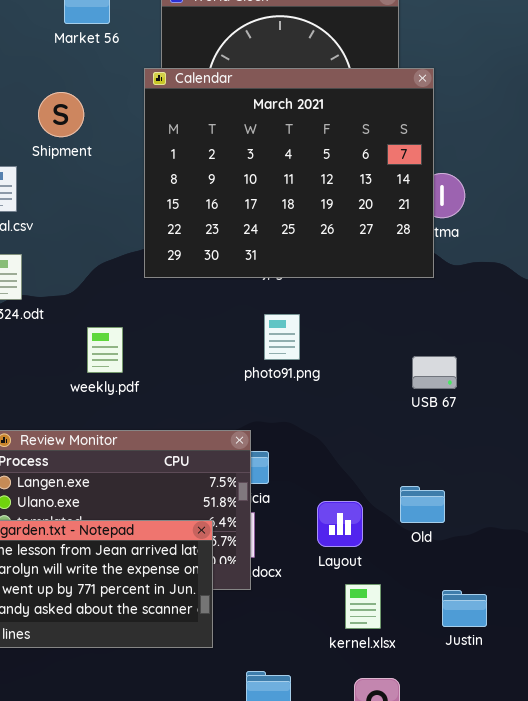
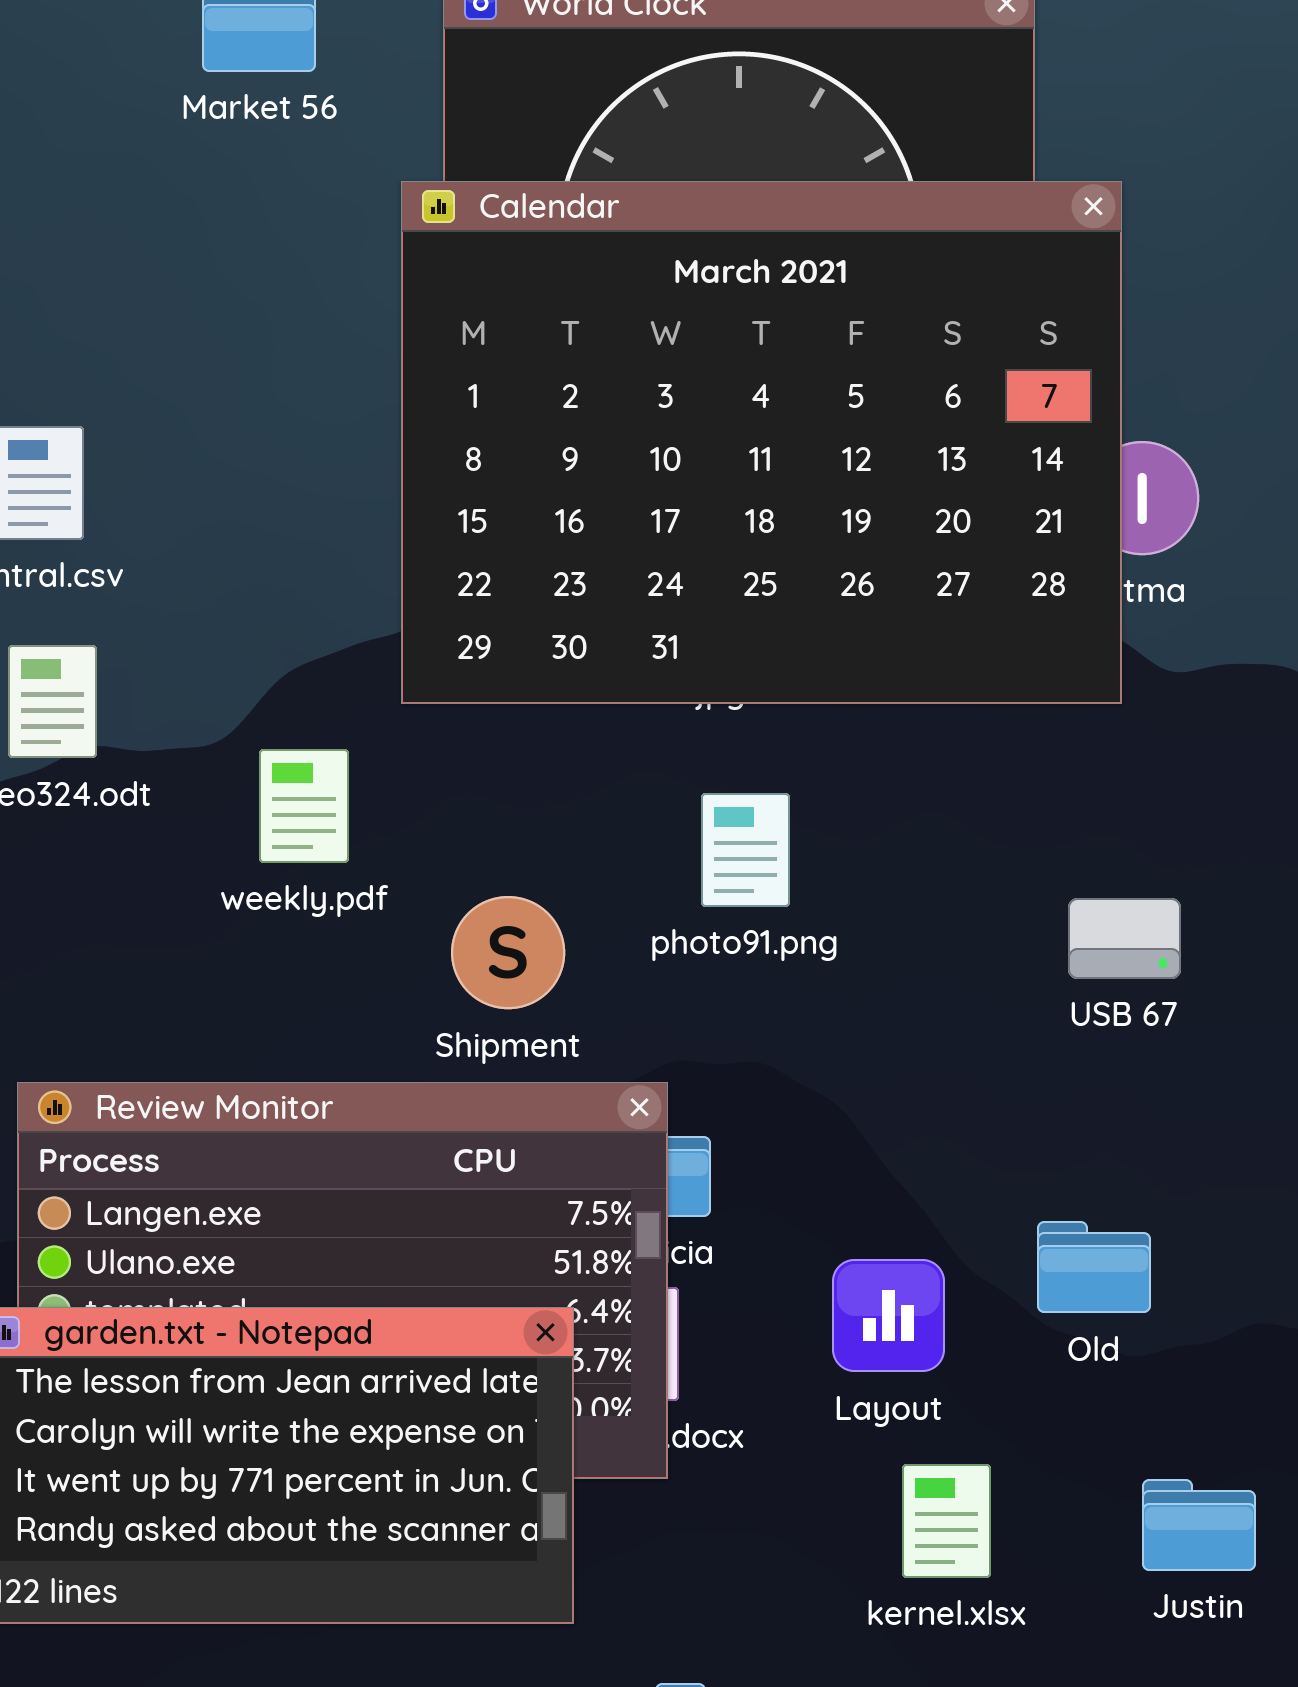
Shipment: [38,92,84,137] -> [451,896,565,1009], moved
weekly.pdf: [87,327,123,373] -> [259,749,349,863], moved

